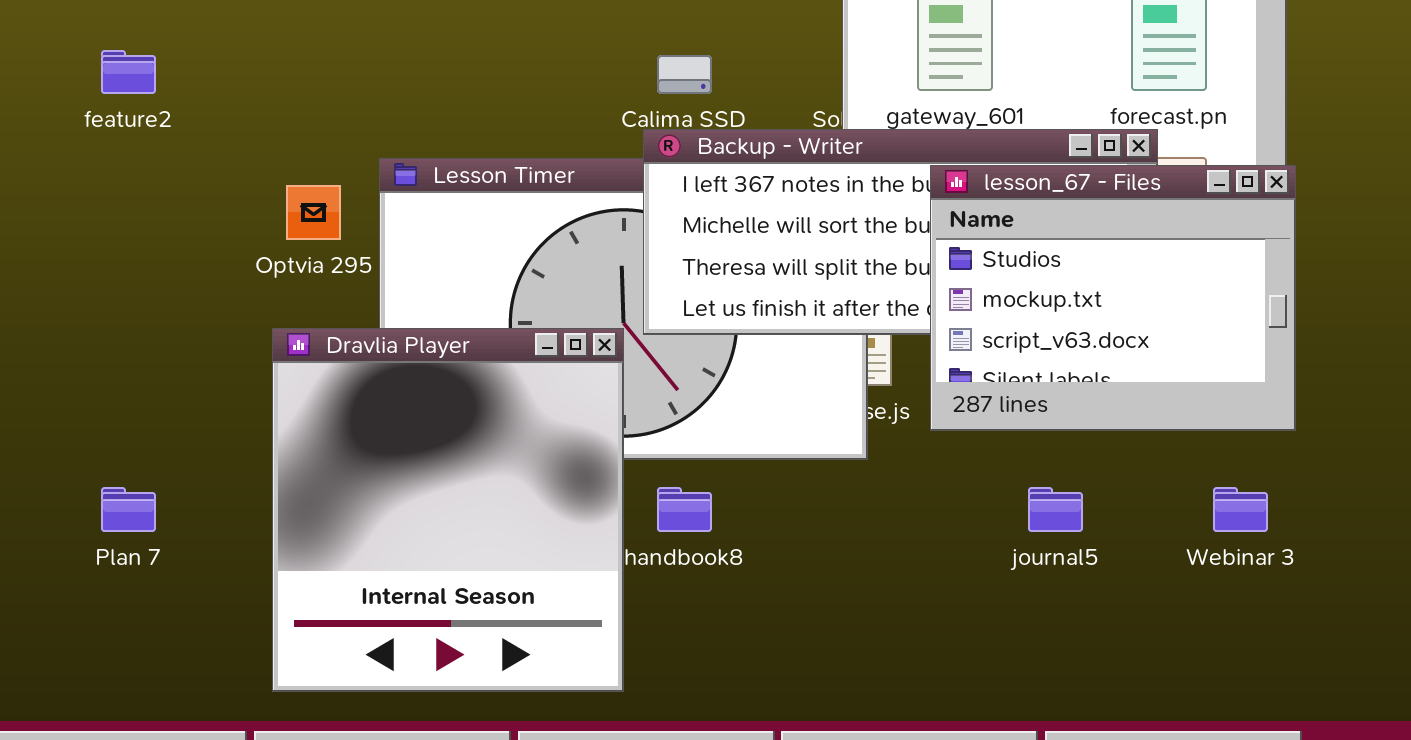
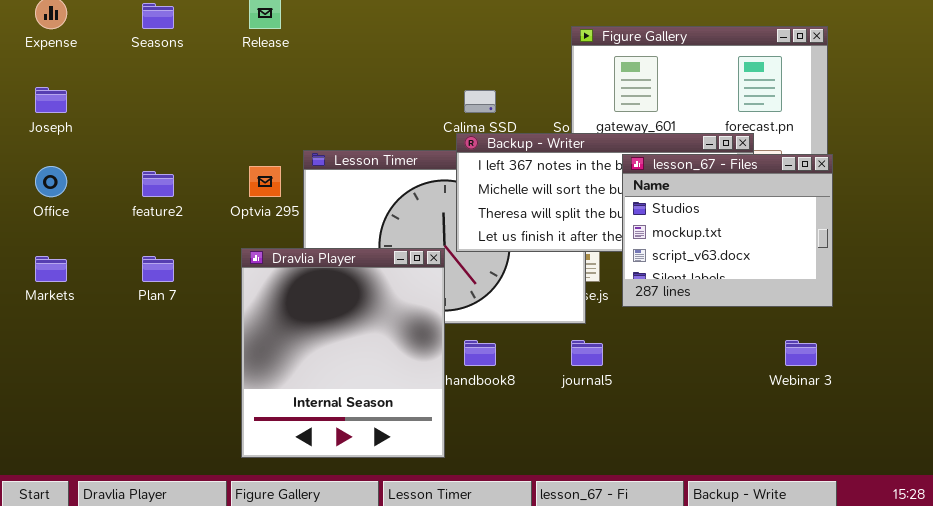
feature2: [101,50,156,94] -> [142,171,174,197], moved
Plan 7: [101,487,156,532] -> [142,256,174,282], moved
journal5: [1028,487,1083,532] -> [571,340,603,366], moved

